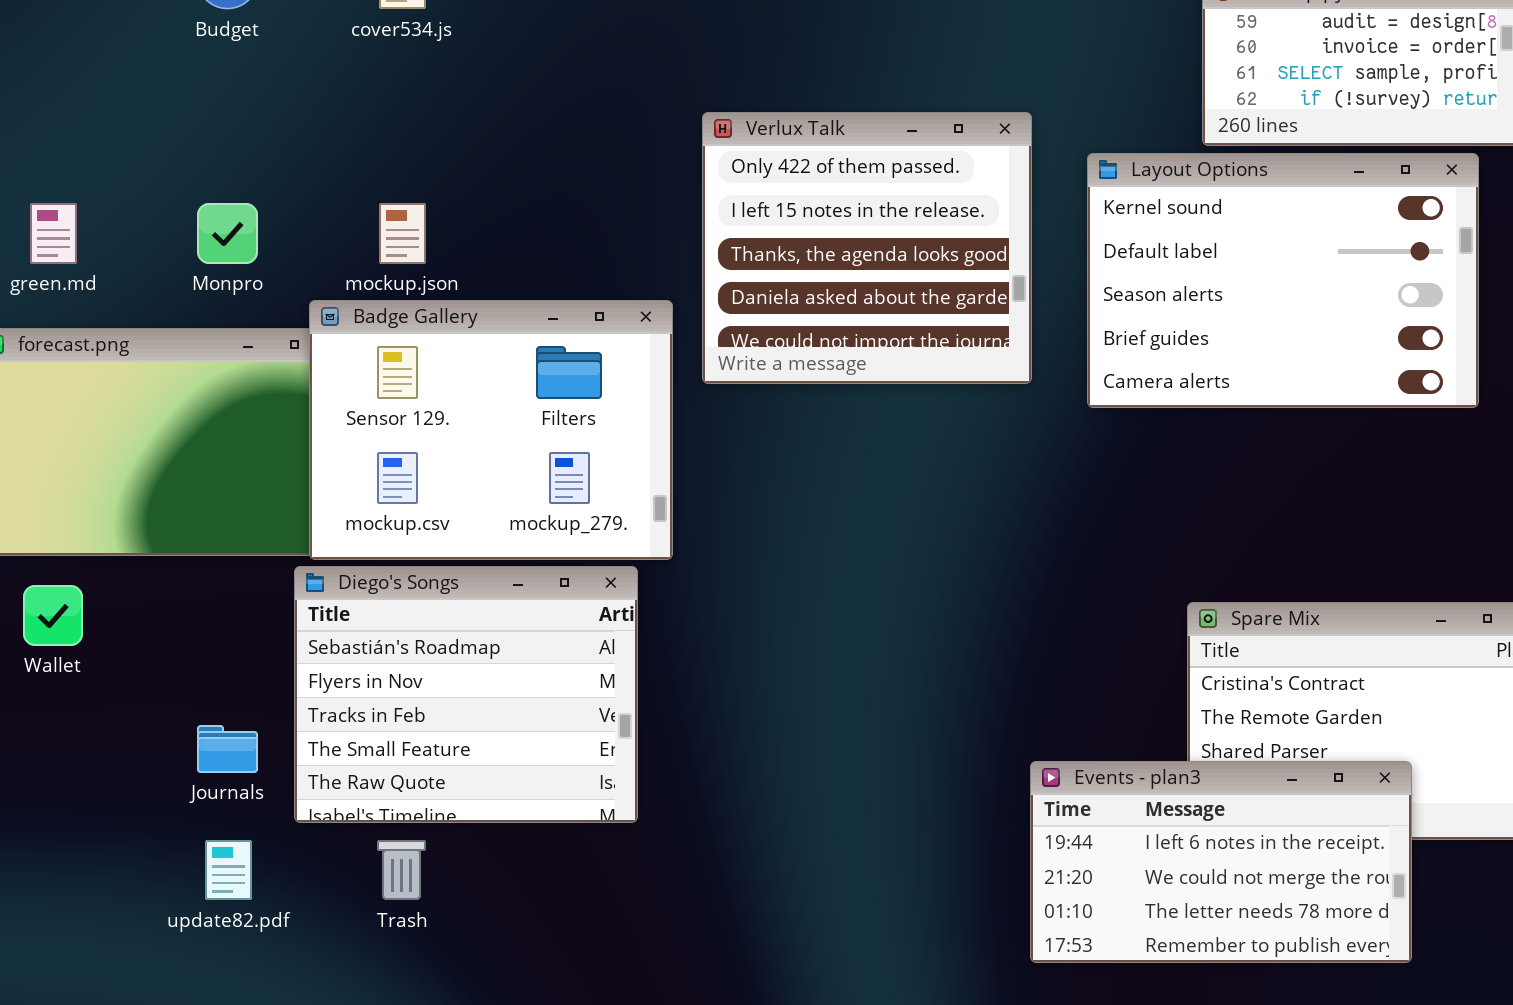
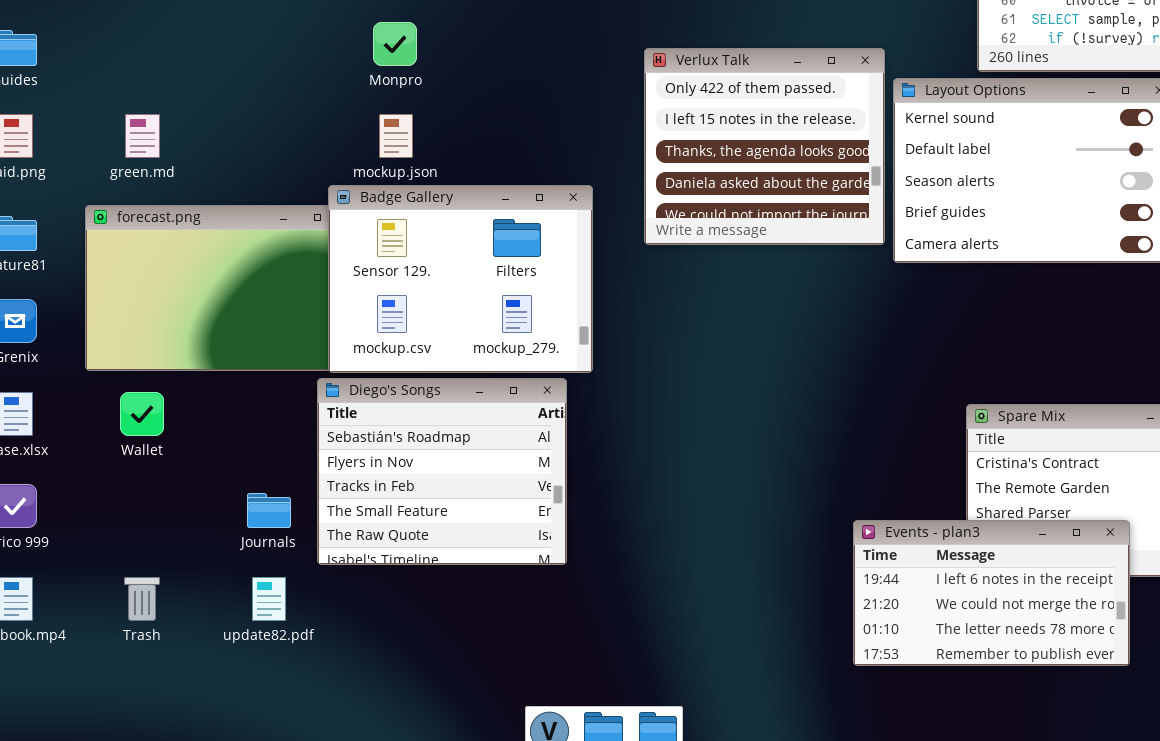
Verlux Talk: [702,112,1032,384] -> [644,48,885,245], moved
Monpro: [197,203,258,264] -> [373,22,417,66], moved
Trash: [377,840,426,900] -> [124,577,160,621], moved

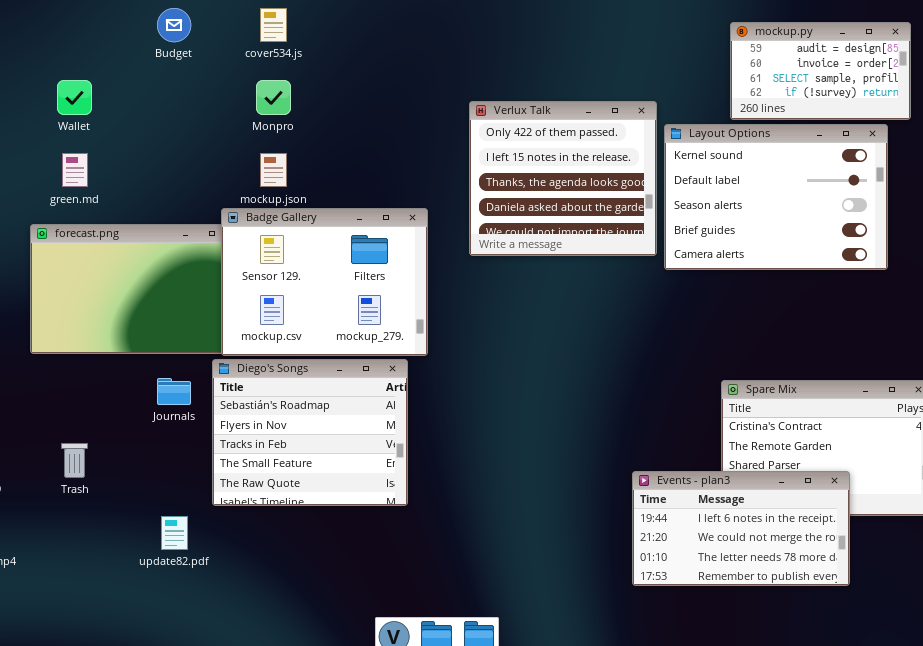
Wallet: [120,392,164,436] -> [57,80,92,115], moved
Journals: [247,493,291,528] -> [157,378,191,405], moved
Trash: [124,577,160,621] -> [61,443,88,478], moved

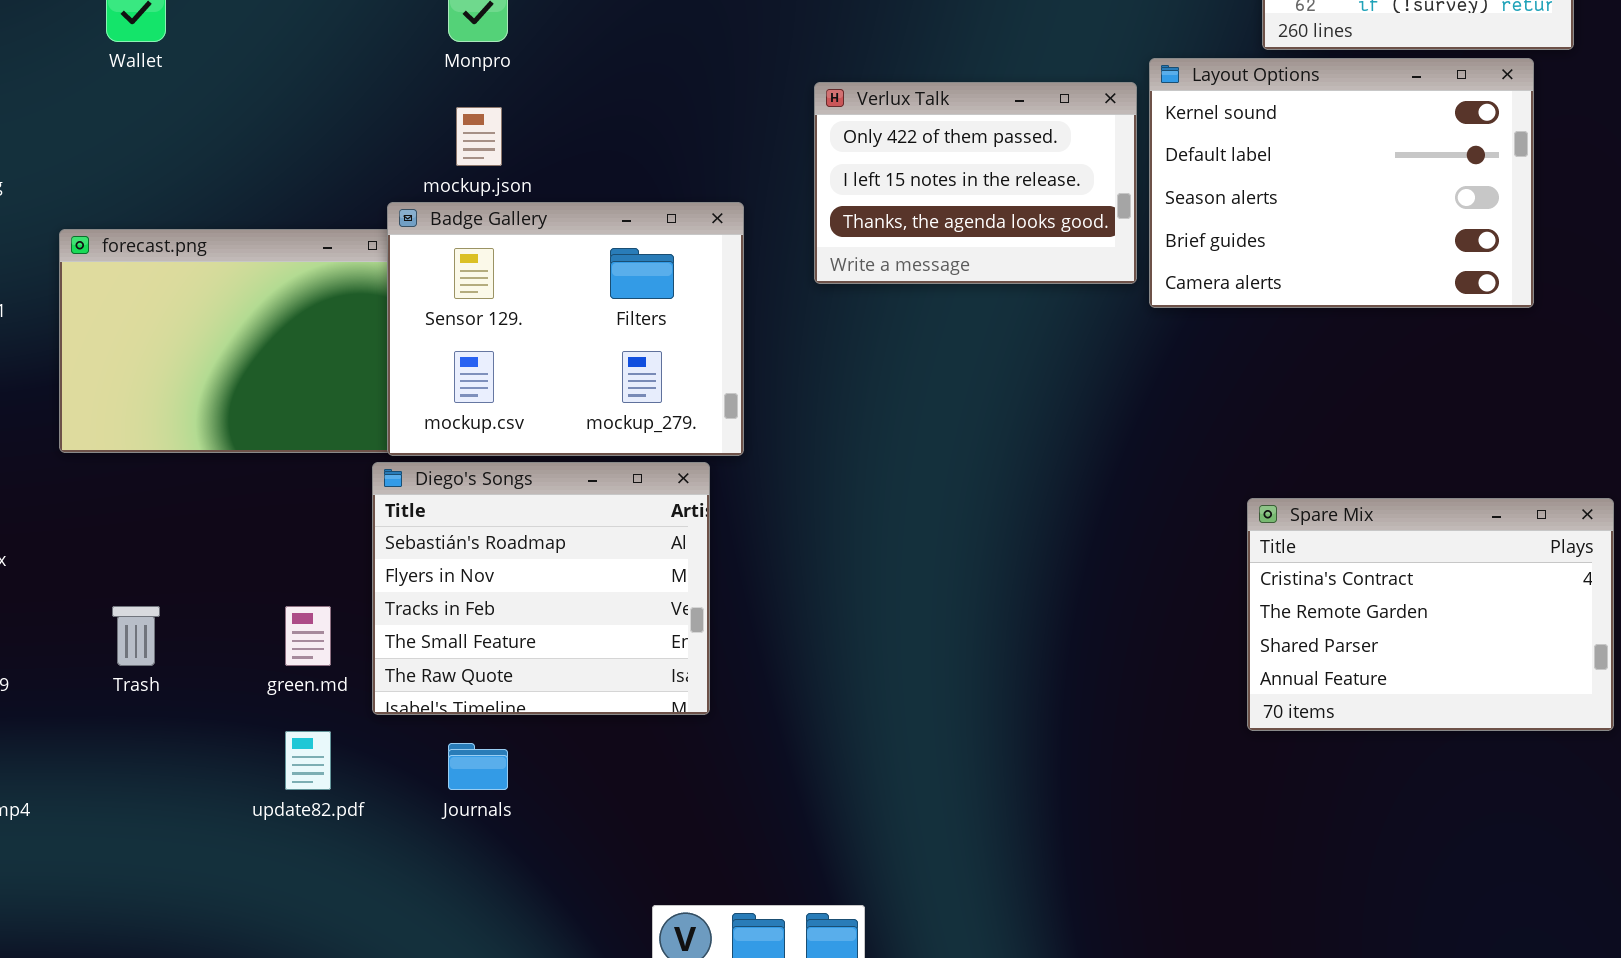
Verlux Talk: [469,101,657,256] -> [814,82,1137,284], resized
green.md: [62,153,88,187] -> [285,606,331,666], moved
Journals: [157,378,191,405] -> [448,743,508,790], moved
Events - plan3: [632,471,850,586] -> none, closed

